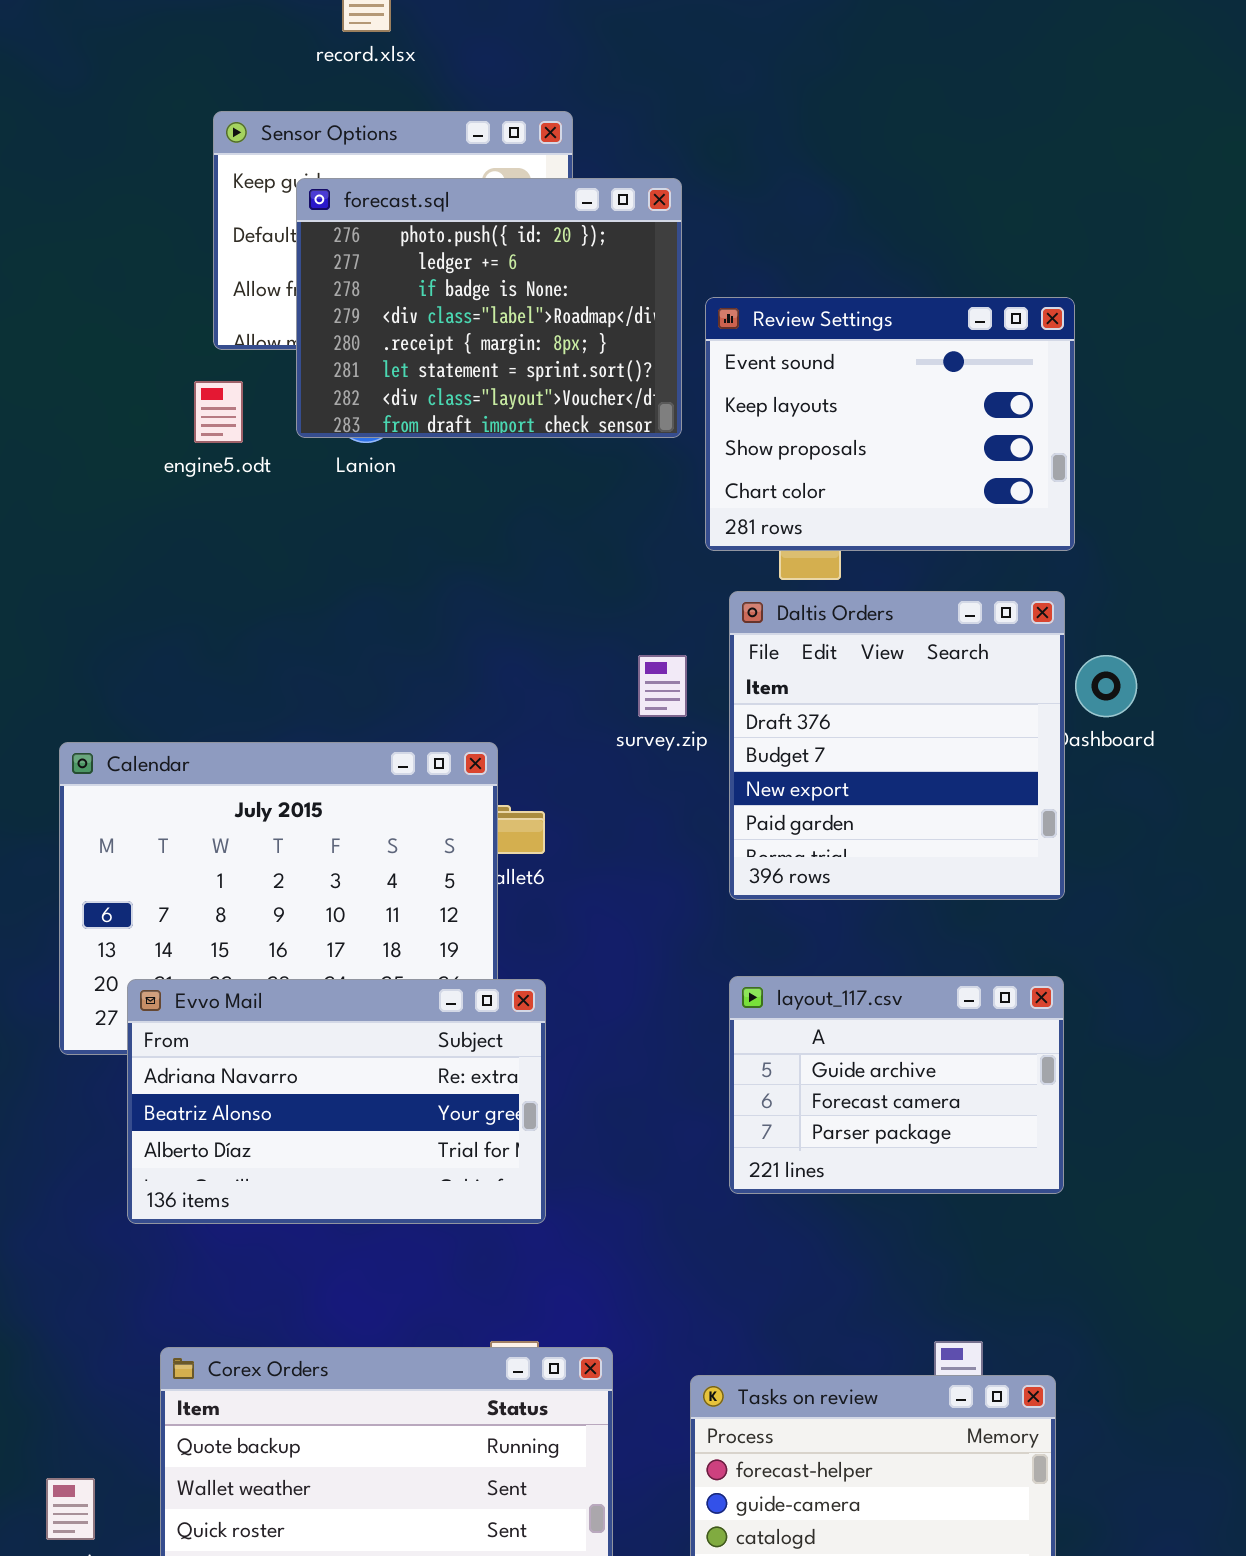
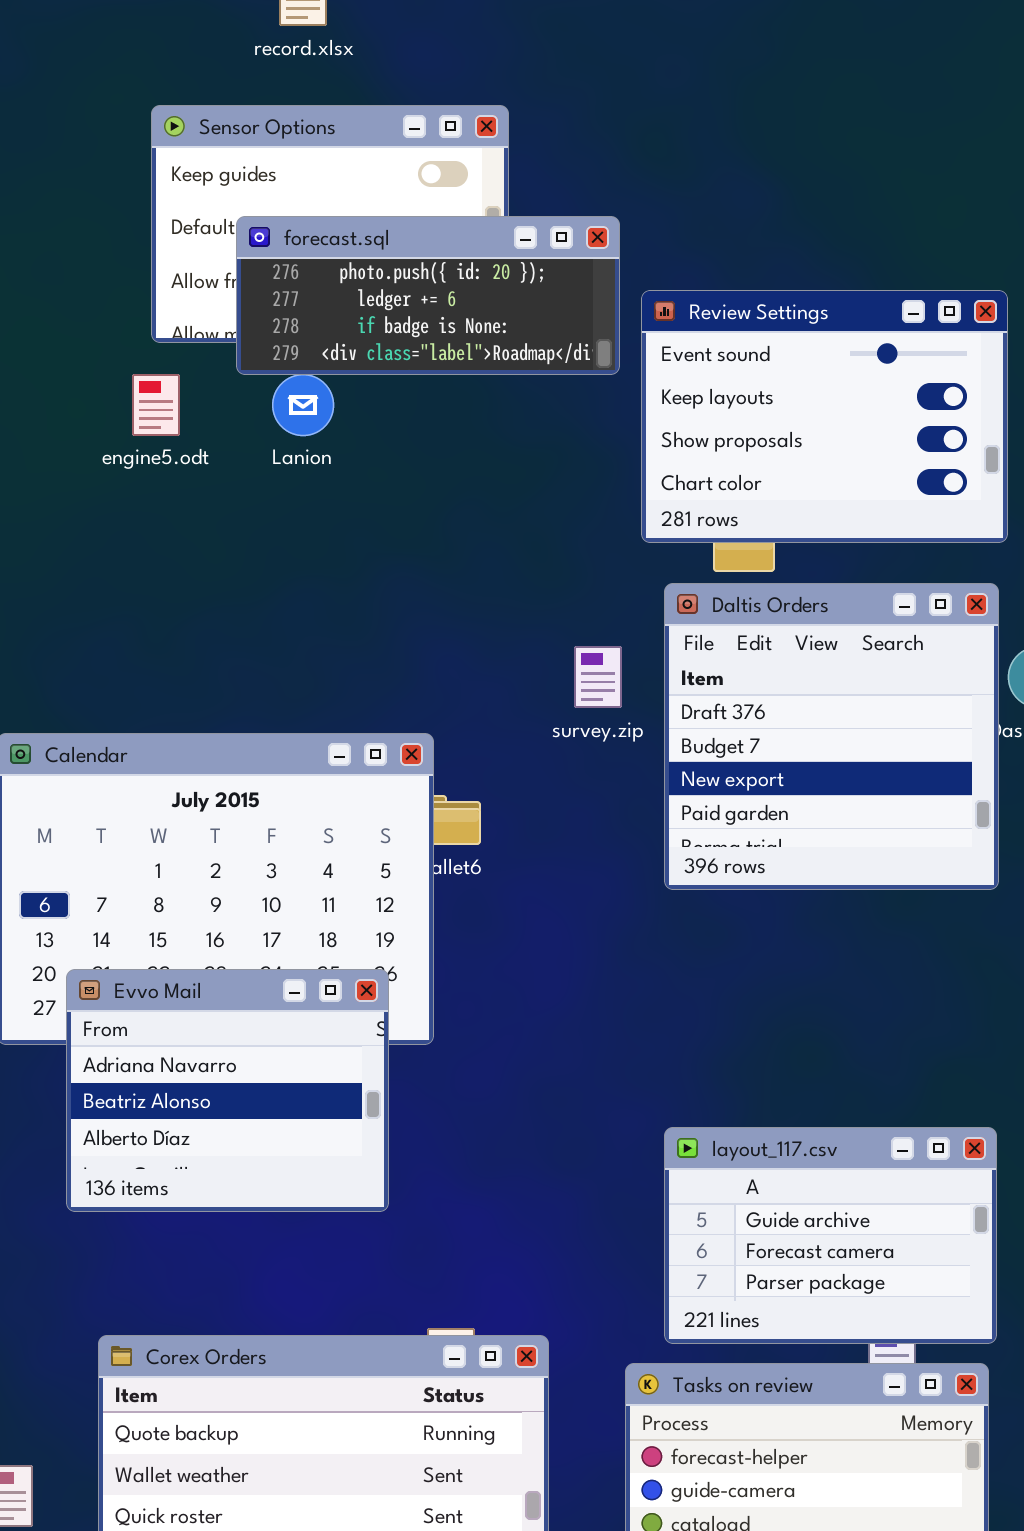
forecast.sql: [296,178,682,438] -> [236,216,620,375], moved, resized
layout_117.csv: [729,976,1064,1194] -> [664,1127,997,1344], moved
Evvo Mail: [127,979,546,1224] -> [66,969,389,1212], resized

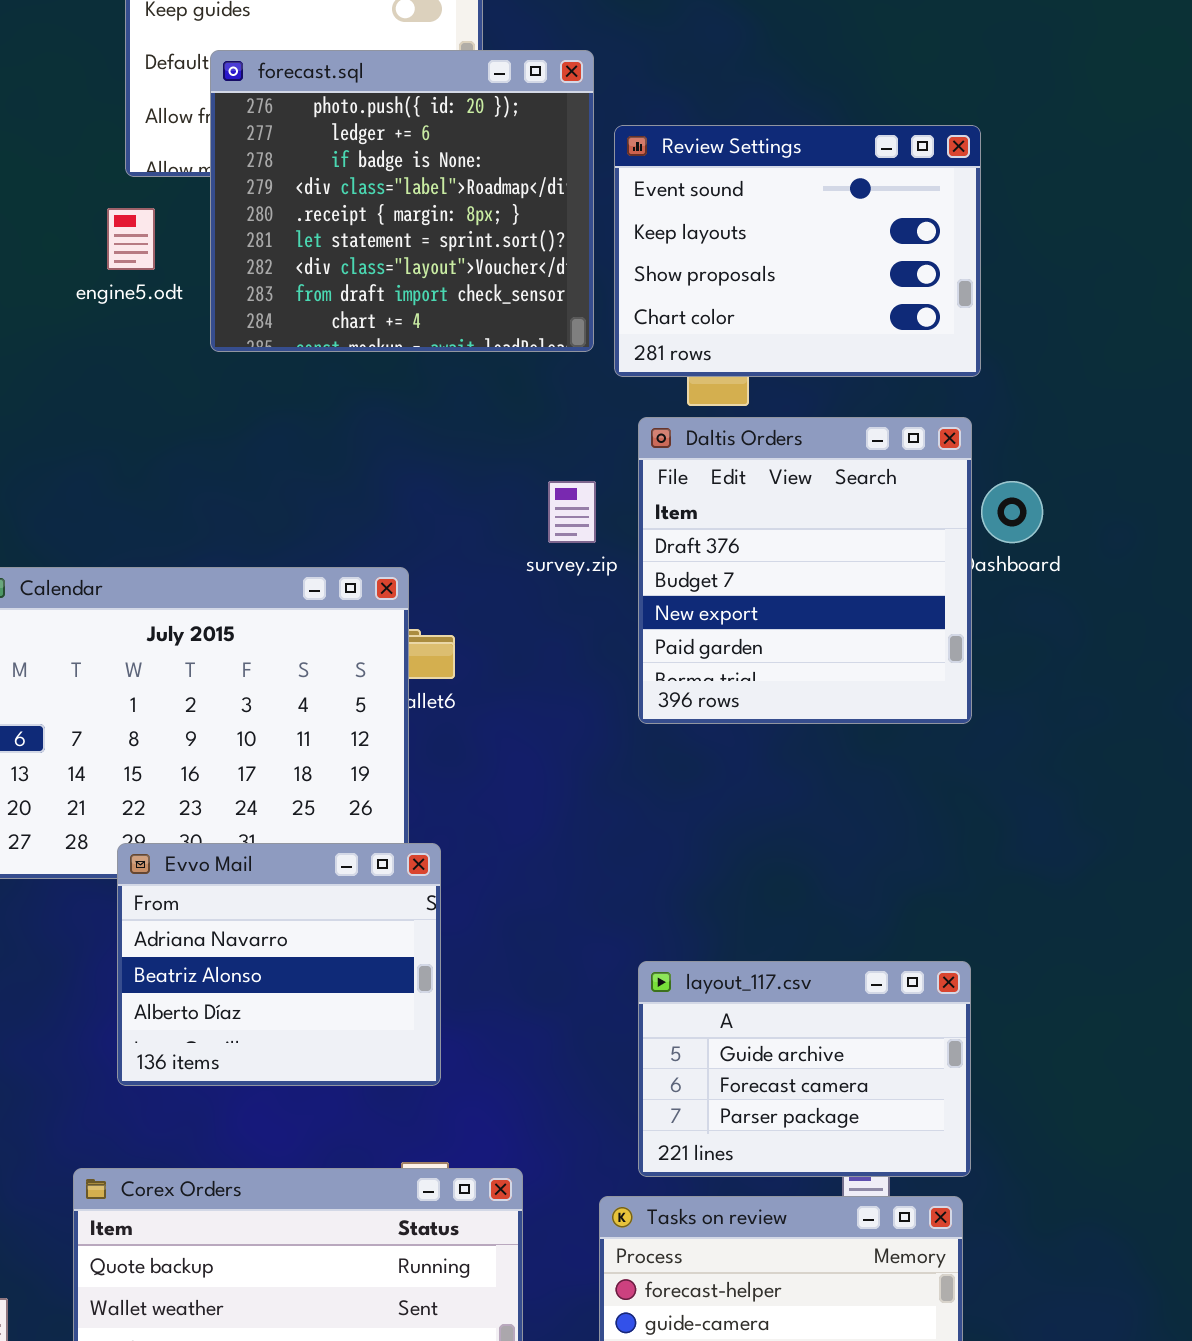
forecast.sql: [236,216,620,375] -> [210,50,594,352], resized
Evvo Mail: [66,969,389,1212] -> [117,843,441,1086], moved

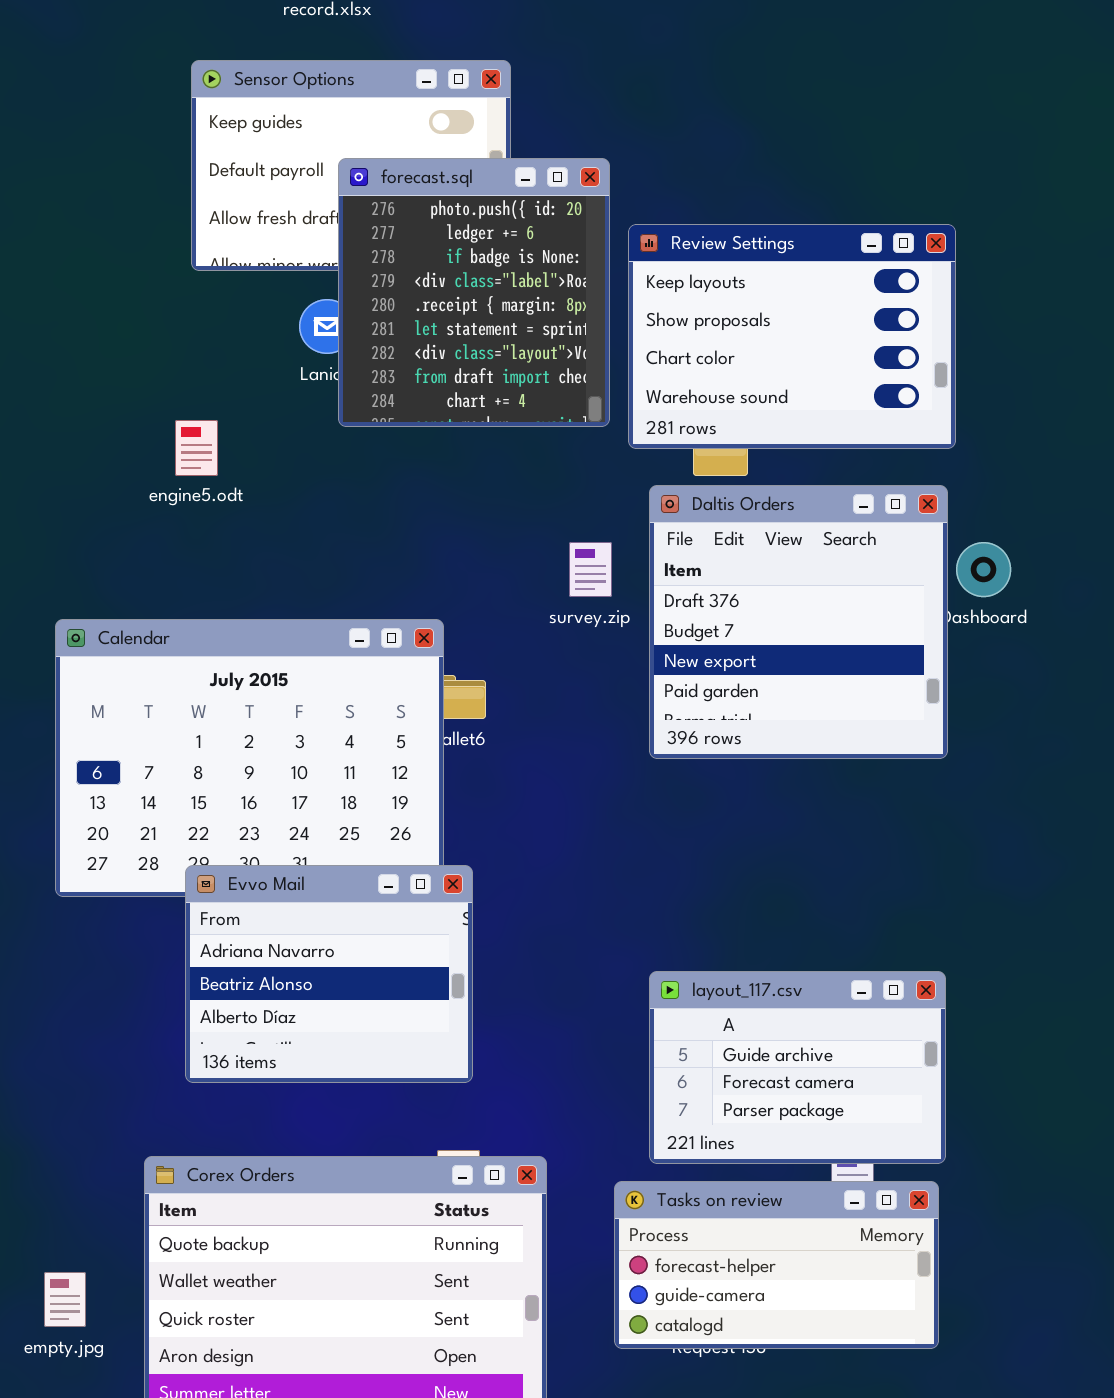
forecast.sql: [210,50,594,352] -> [338,158,610,427], resized
Review Settings: [614,125,981,377] -> [628,224,956,449], scrolled down 1 row
engine5.odt: [107,208,155,270] -> [175,420,218,476], moved

